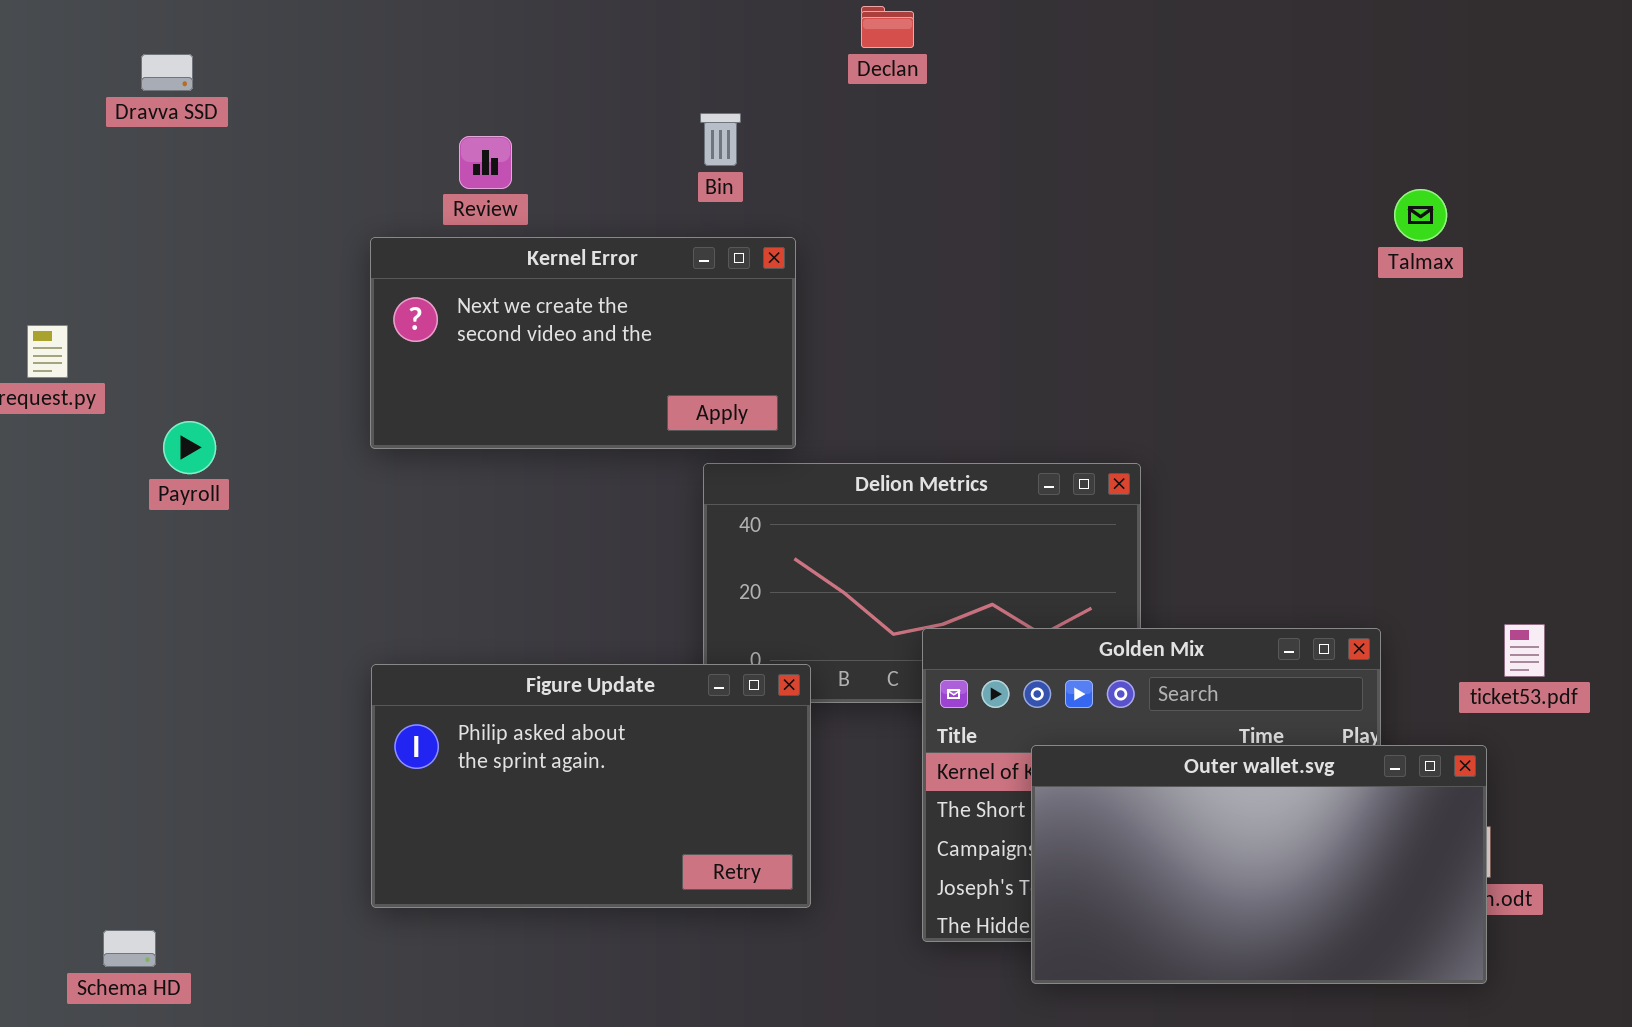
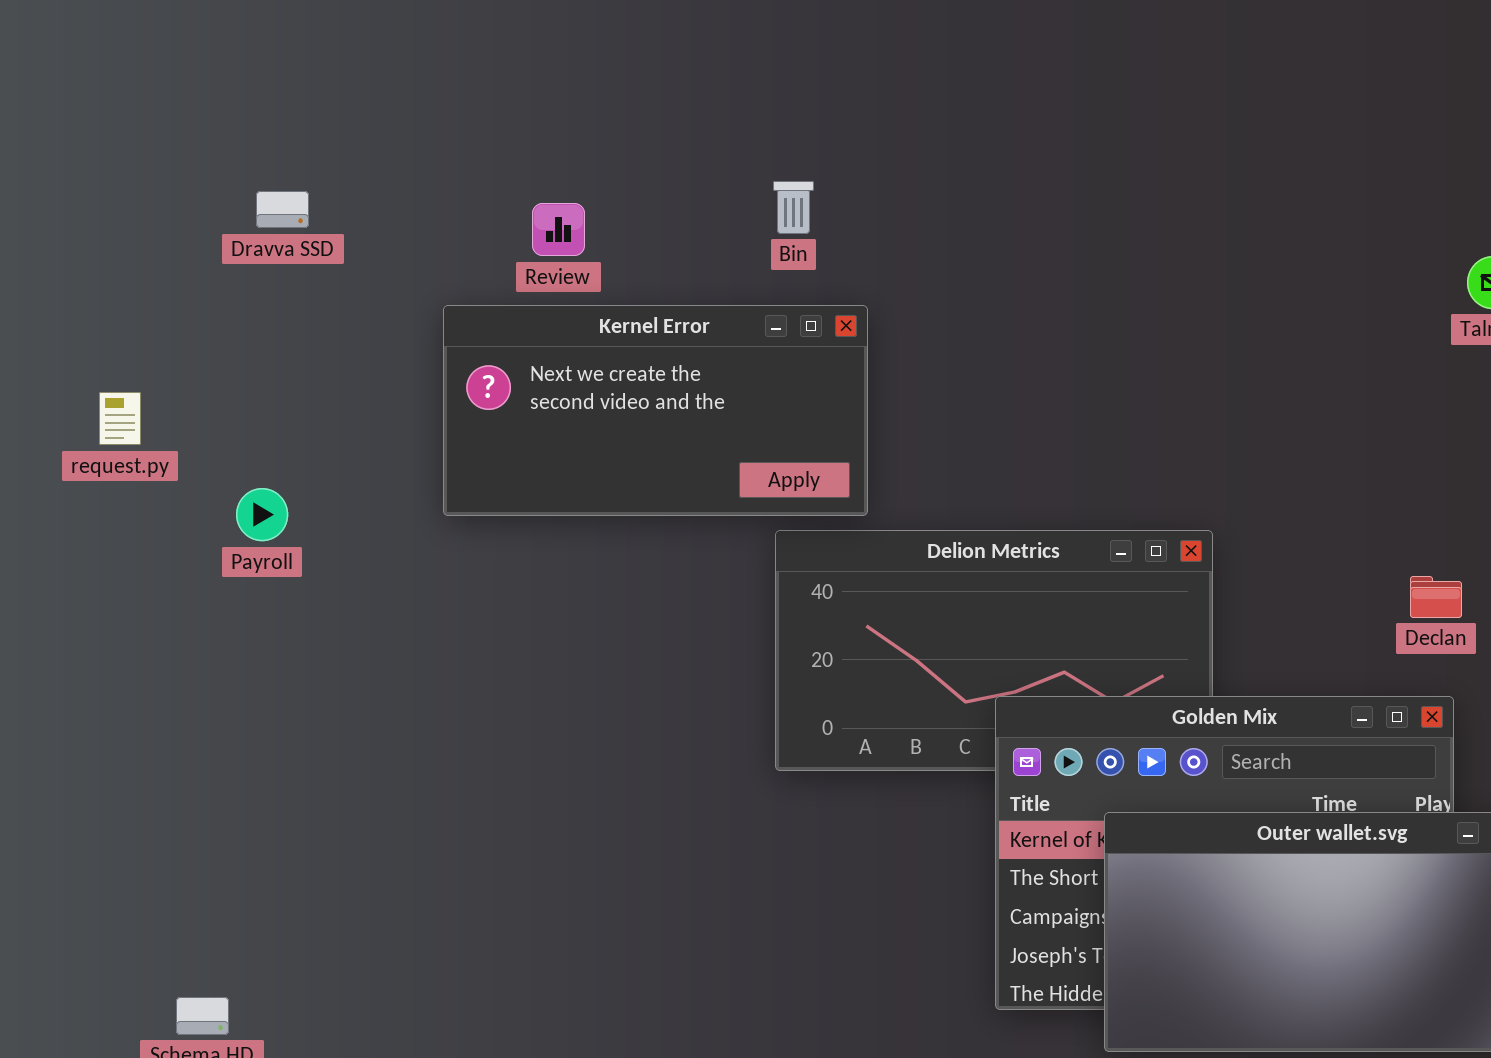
Declan: [861,6,914,48] -> [1410,576,1462,618], moved
Dravva SSD: [141,54,193,91] -> [256,191,309,228], moved
Figure Update: [371,664,811,908] -> none, closed

